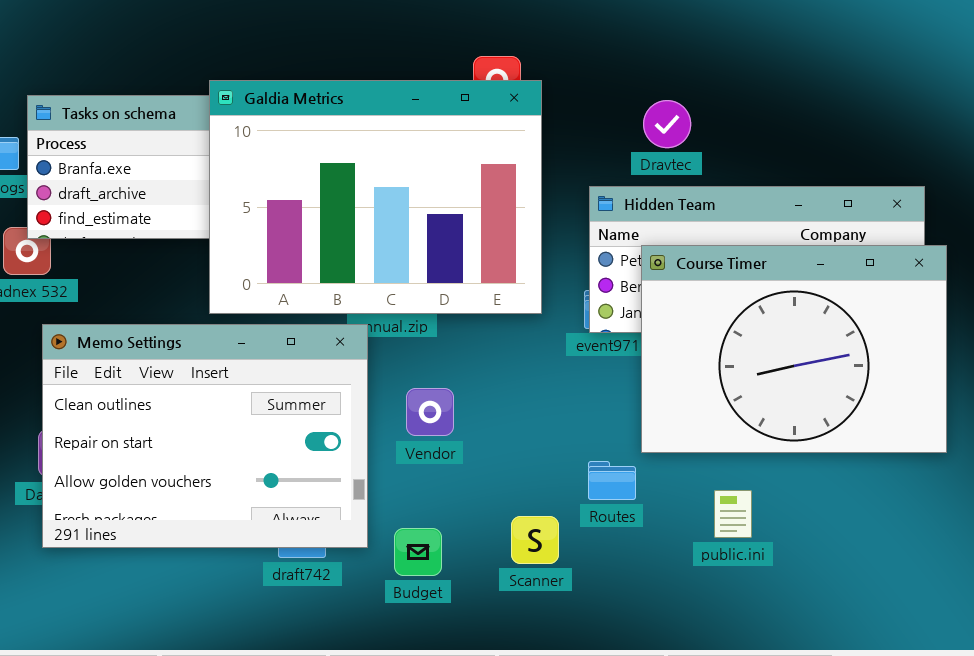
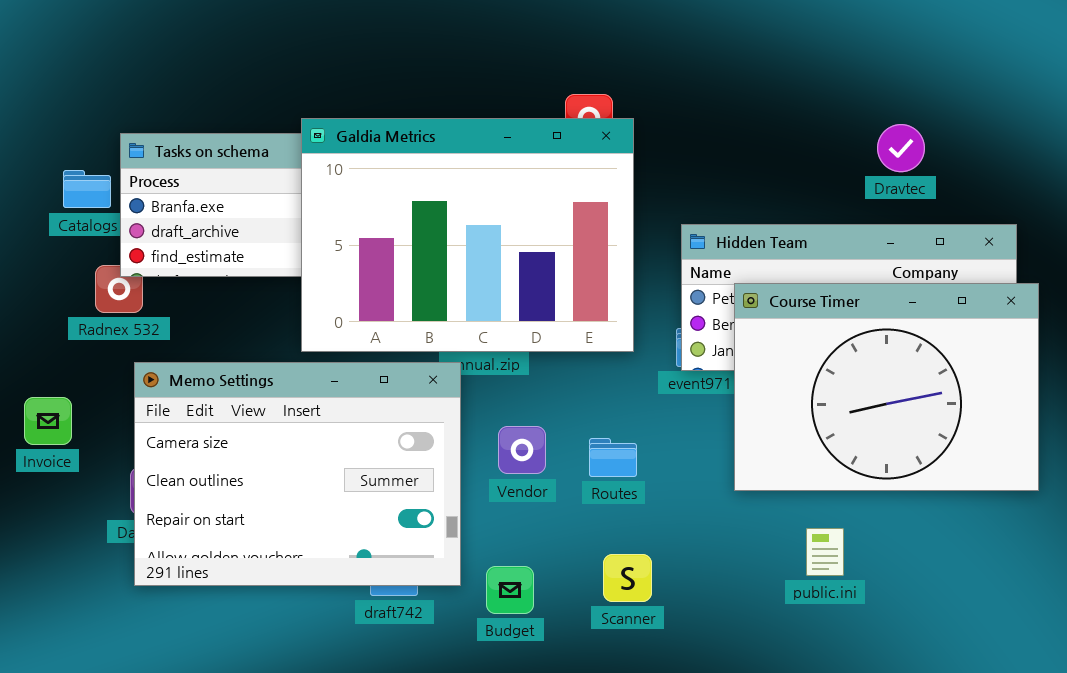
Dravtec: [643,100,691,148] -> [877,124,925,172], moved
Memo Settings: [42,324,368,548] -> [134,362,461,586], scrolled up 1 row
Routes: [588,461,636,500] -> [589,438,637,477], moved

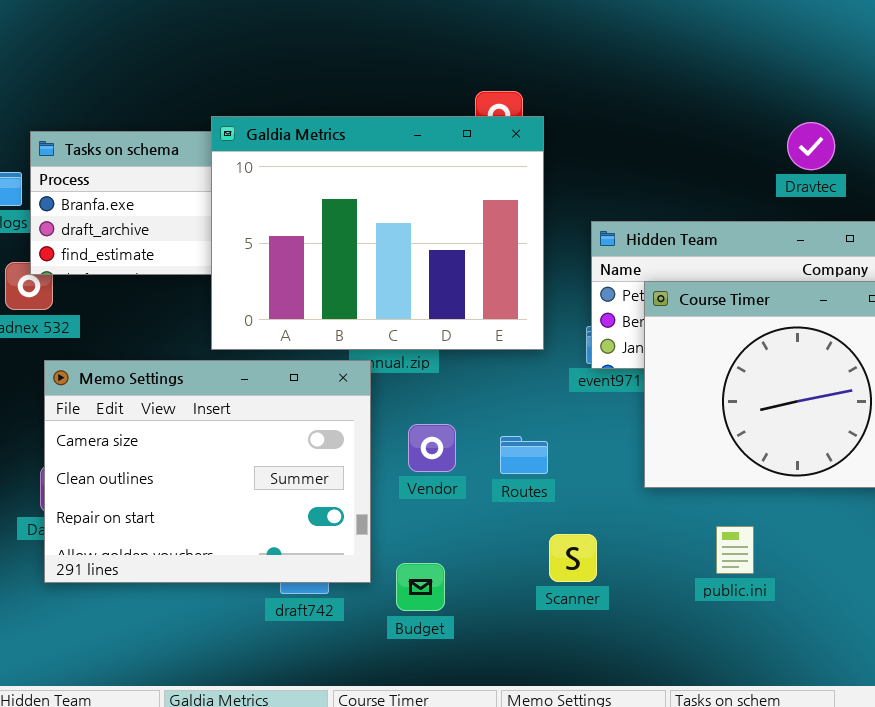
Scanner: [603,554,652,602] -> [549,534,597,582], moved

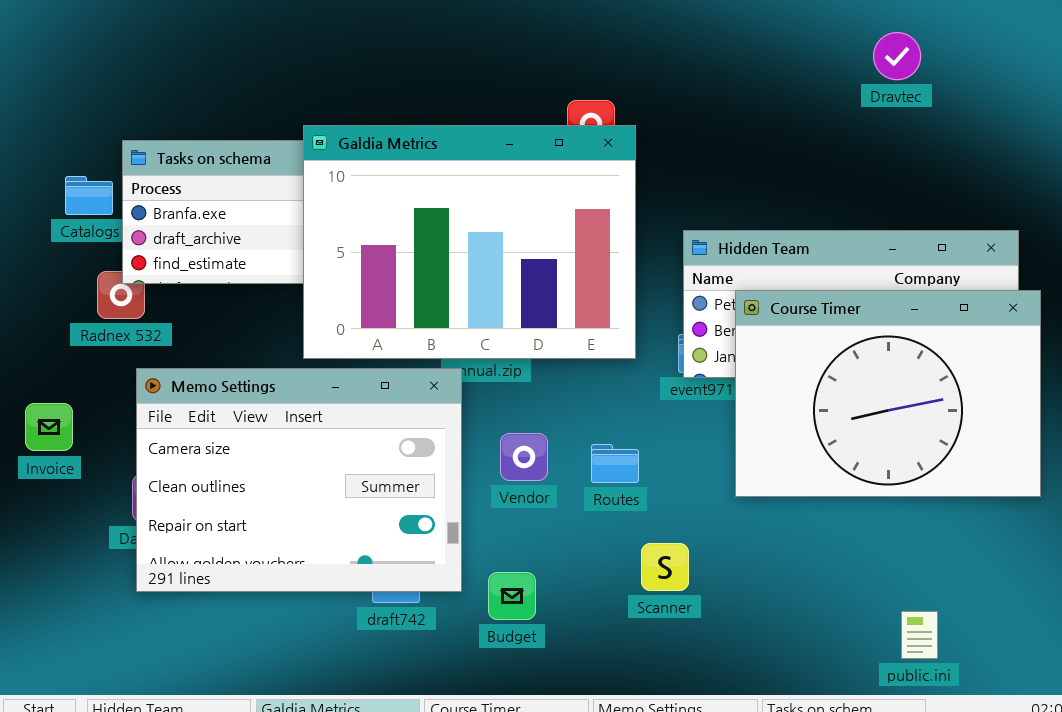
Dravtec: [787,122,835,170] -> [873,32,921,80], moved
public.ini: [716,526,754,574] -> [901,611,938,659], moved

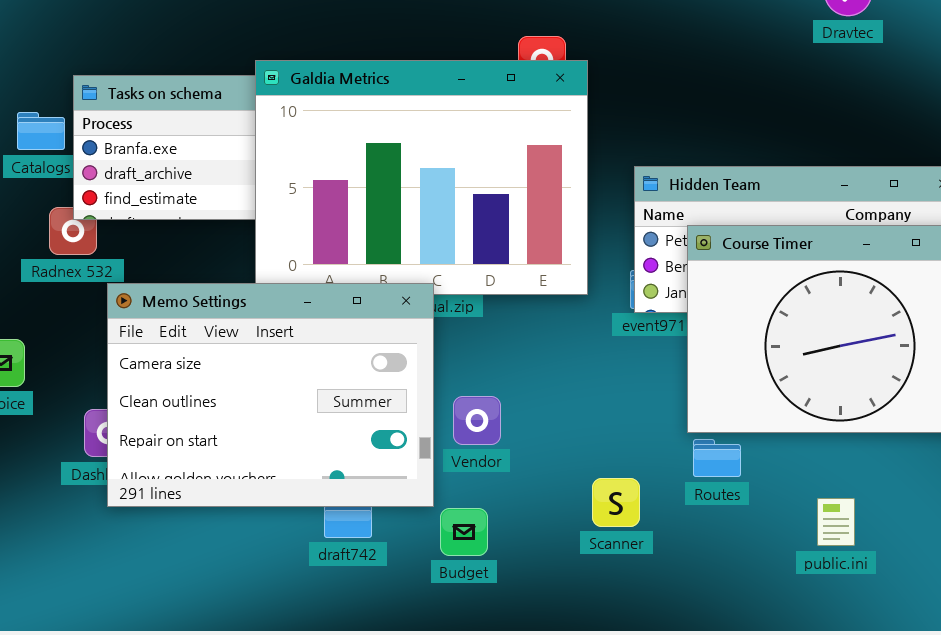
Memo Settings: [136,368,462,592] -> [107,283,434,507], moved
Vendor: [500,433,548,481] -> [453,396,501,445], moved
Routes: [591,444,639,483] -> [693,439,741,477], moved
public.ini: [901,611,938,659] -> [817,498,855,546], moved

